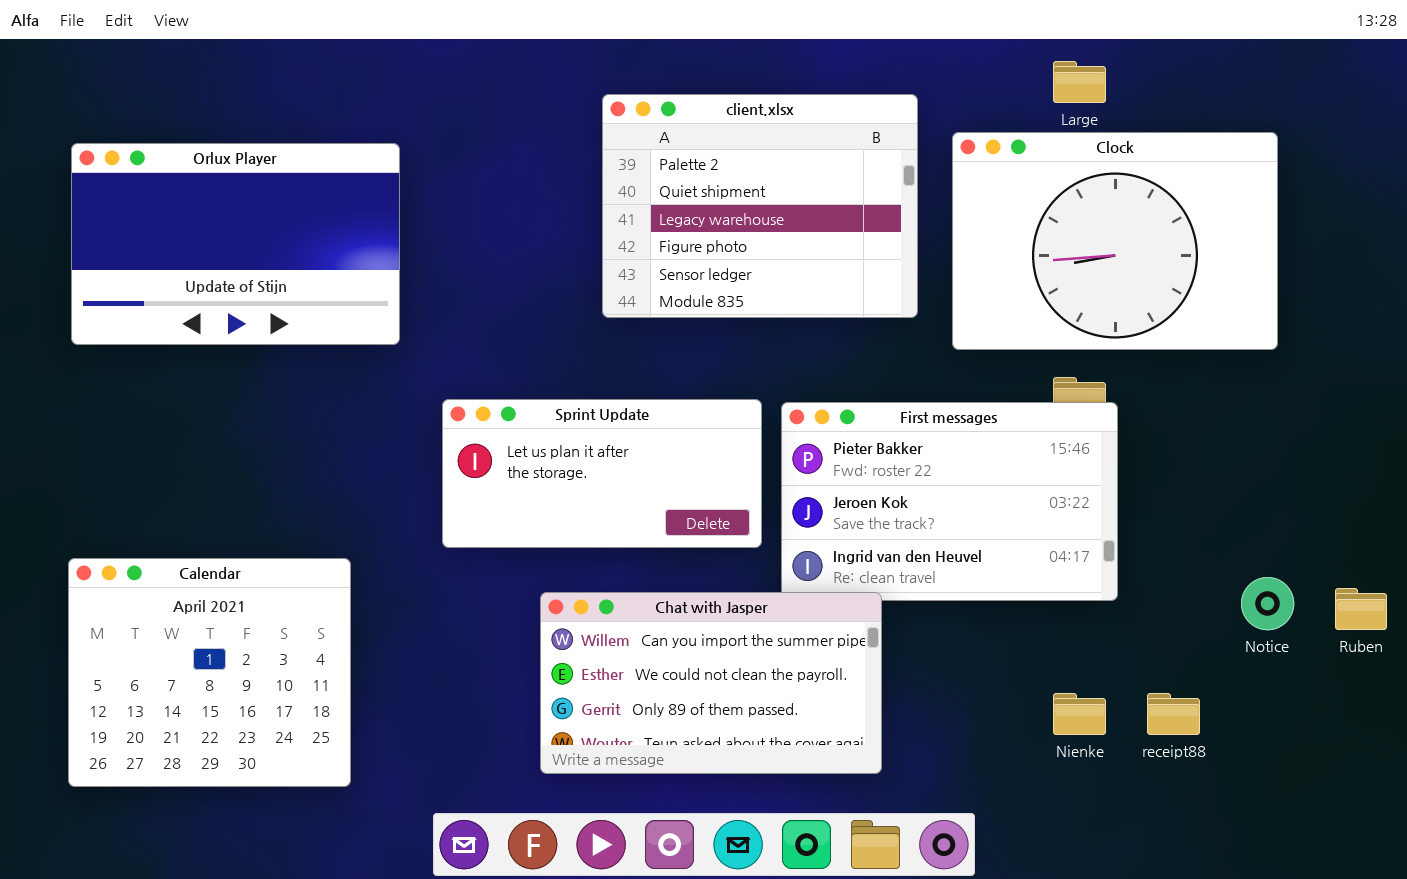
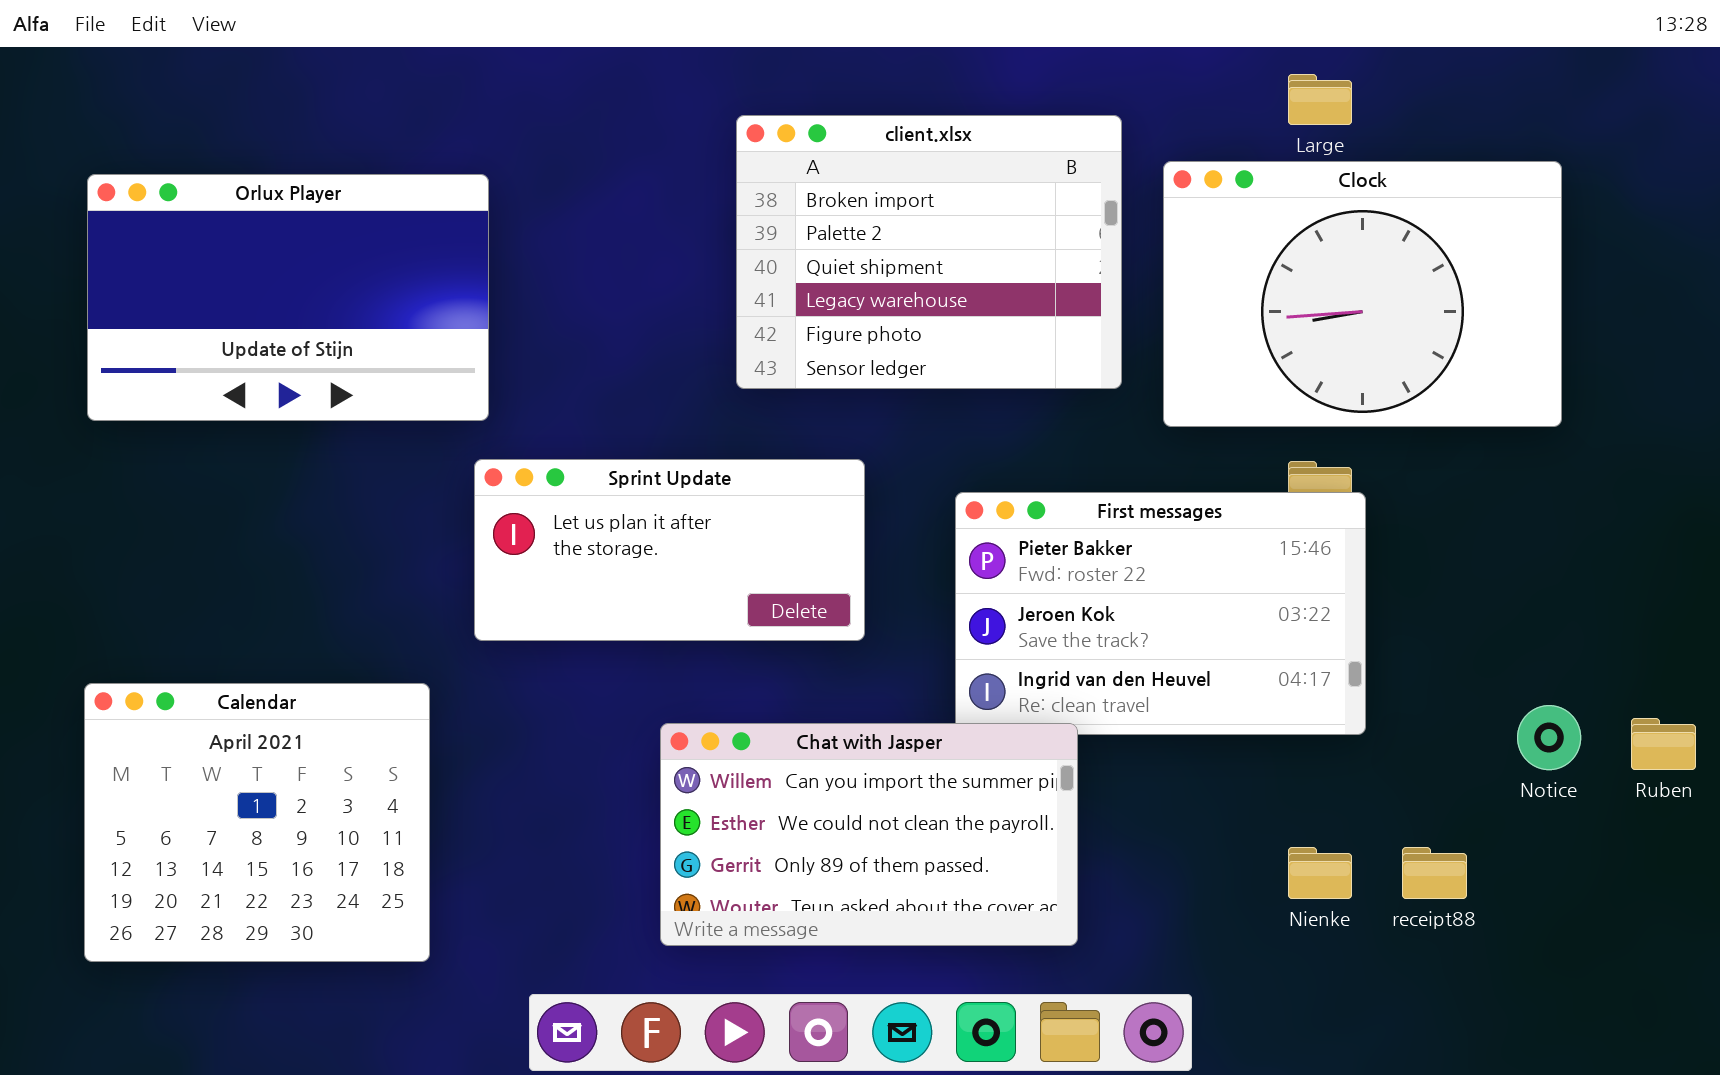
client.xlsx: [602,94,918,318] -> [736,115,1122,389], scrolled up 1 row
Sprint Update: [442,399,762,548] -> [474,459,865,641], moved

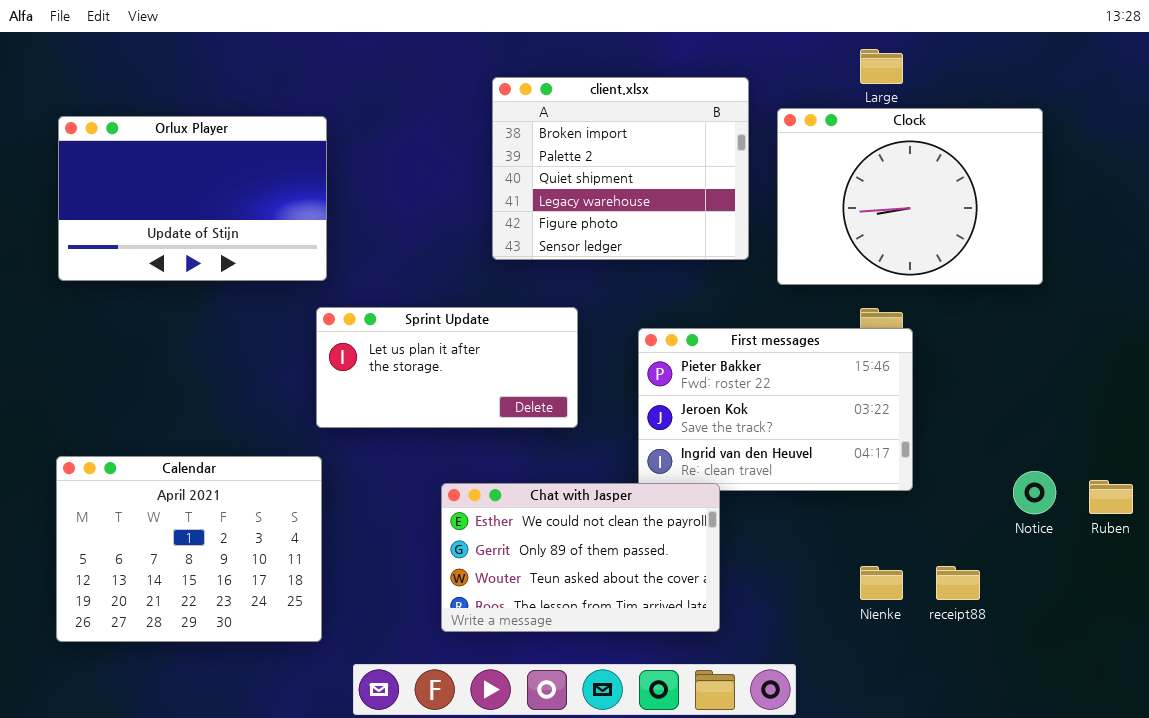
Calendar: [84,683,430,962] -> [56,456,322,642], resized
Chat with Jasper: [660,723,1078,946] -> [441,483,720,632], scrolled down 1 row

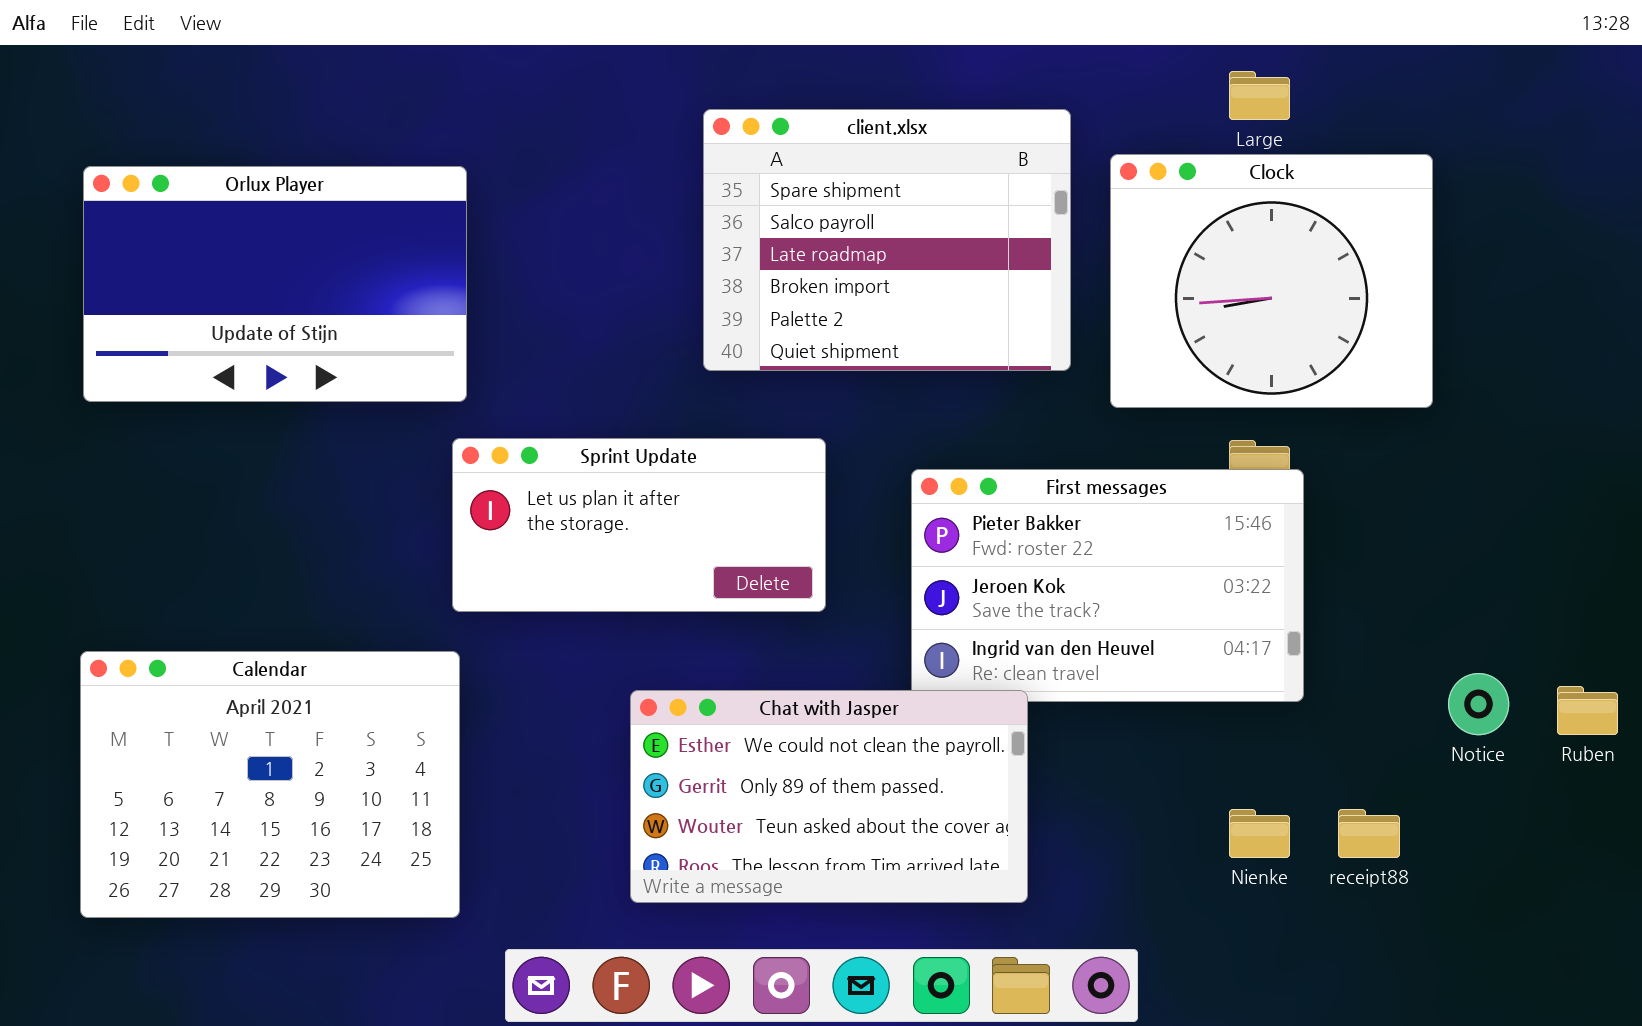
client.xlsx: [492,77,749,260] -> [703,109,1071,371], scrolled up 3 rows
Clock: [777,108,1043,285] -> [1110,154,1433,408], resized

